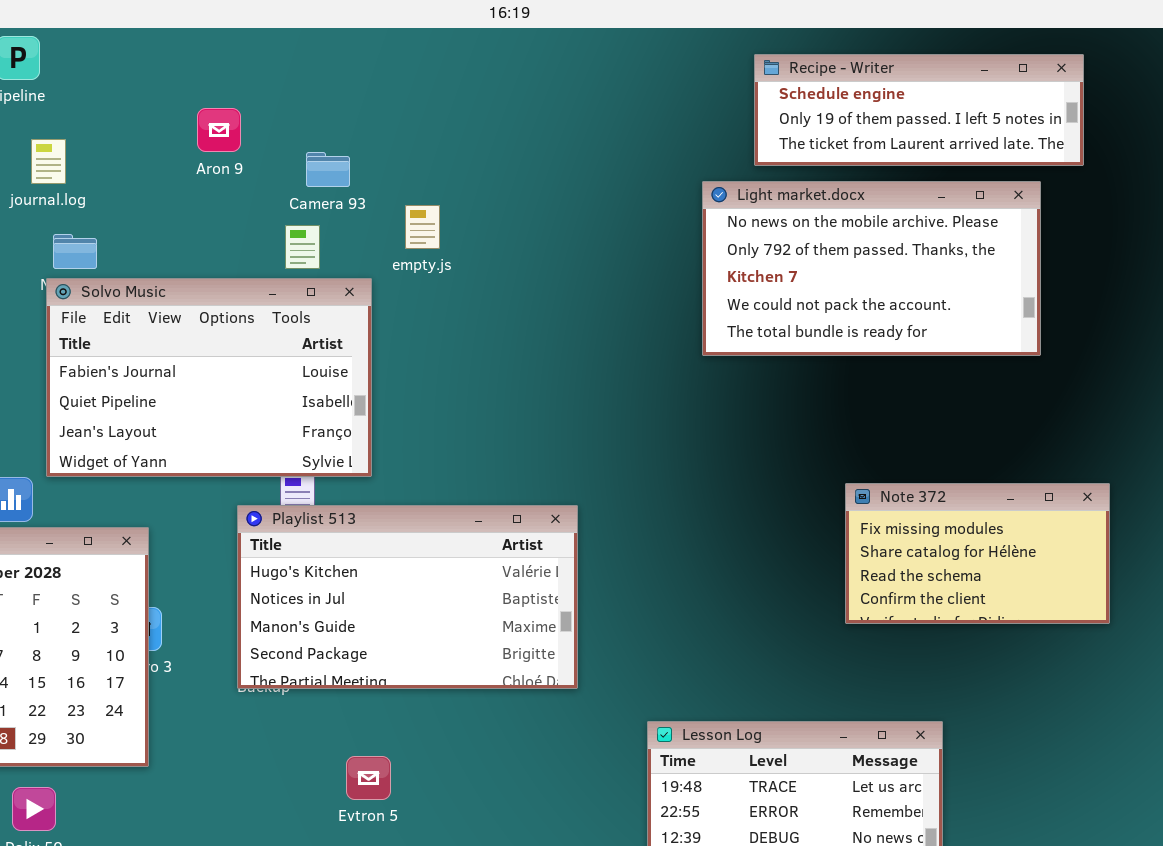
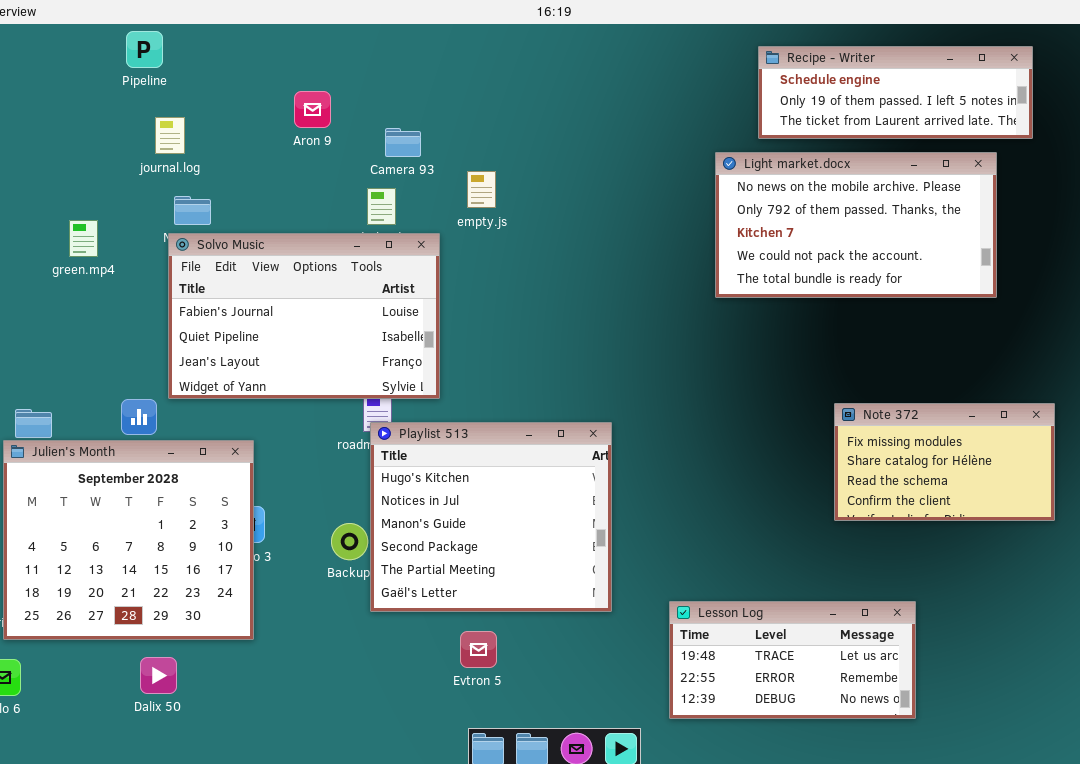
Playlist 513: [237,505,578,689] -> [370,422,612,612], resized
Evtron 5: [346,756,391,800] -> [460,631,497,668], moved

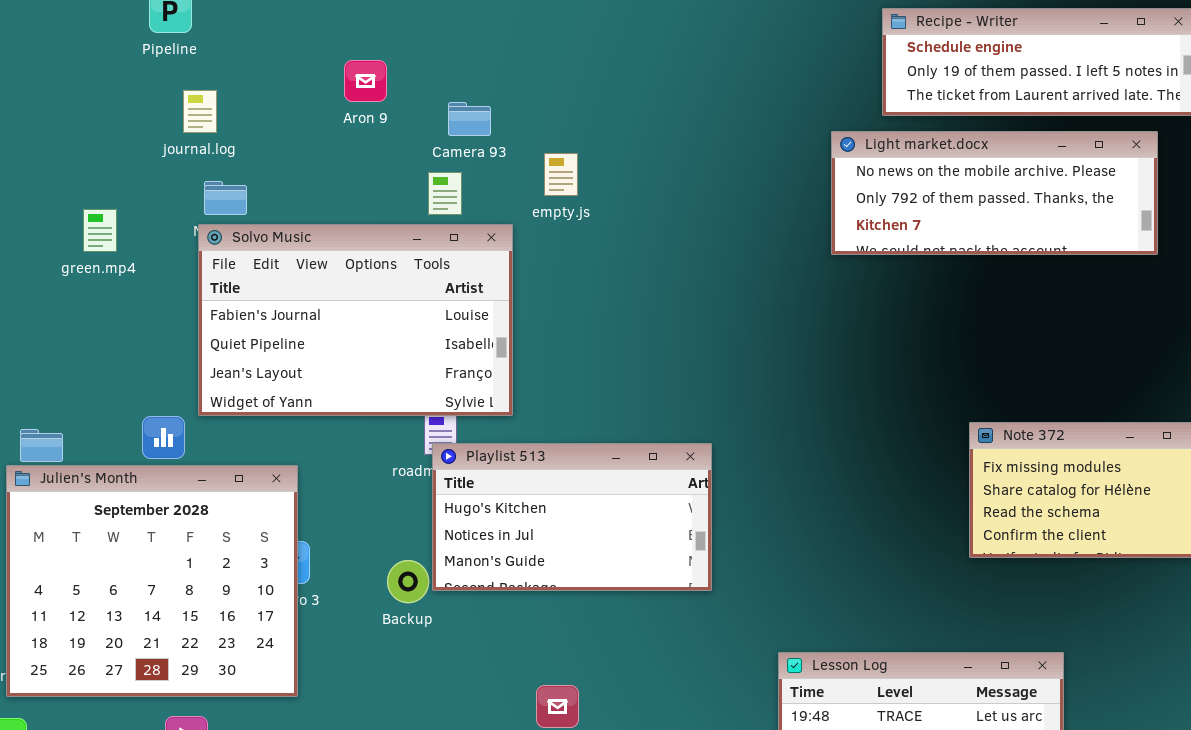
Light market.docx: [715,152,997,298] -> [831,131,1158,255], resized
Playlist 513: [370,422,612,612] -> [432,443,712,591], resized

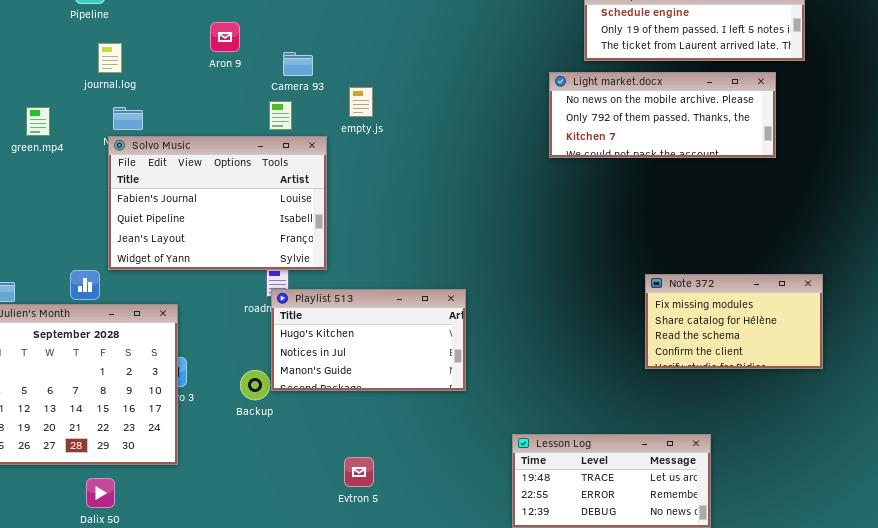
green.mp4: [83,209,117,252] -> [26,107,50,136], moved

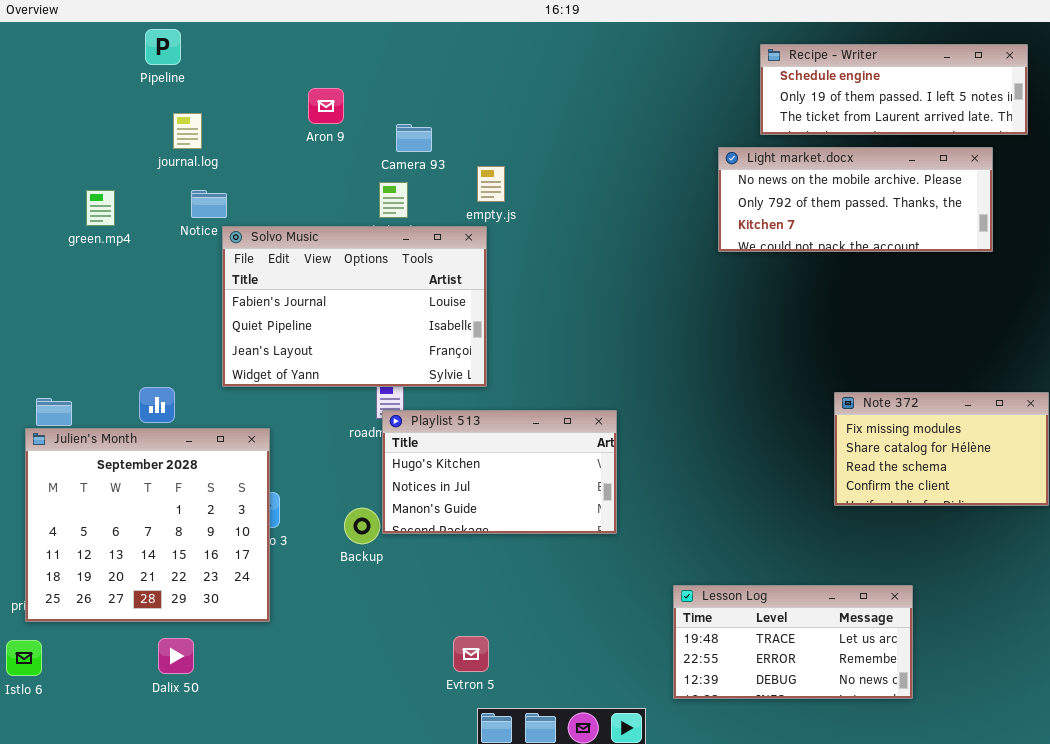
Solvo Music: [108,136,327,270] -> [222,226,487,387], moved
Evtron 5: [344,457,374,487] -> [453,636,489,672], moved

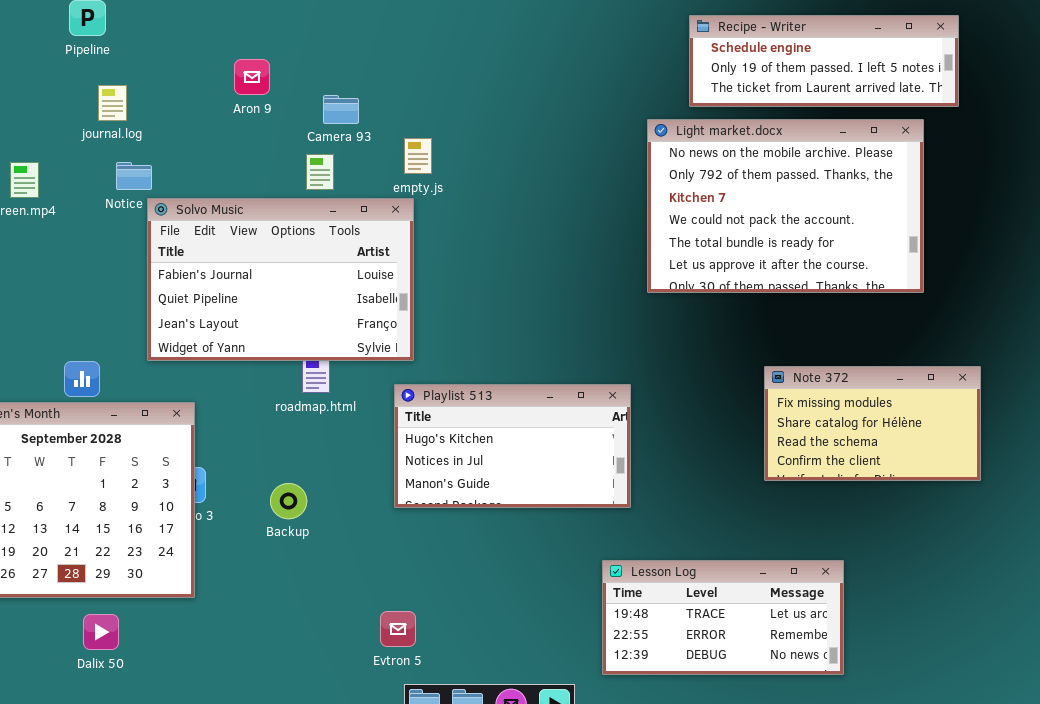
Light market.docx: [718,147,993,252] -> [647,119,924,293], resized
Playlist 513: [382,410,617,534] -> [394,384,631,508], moved

